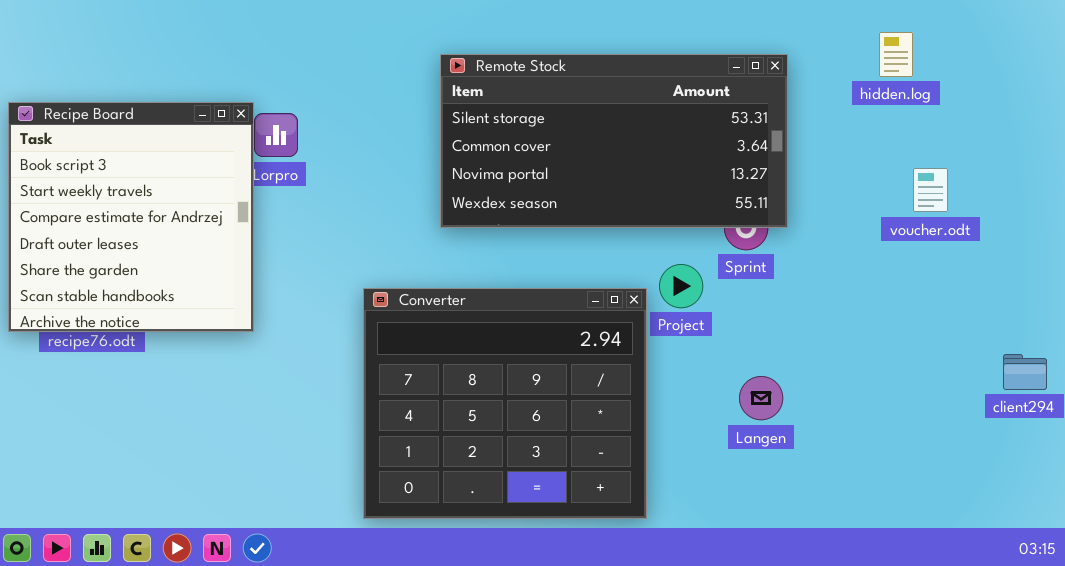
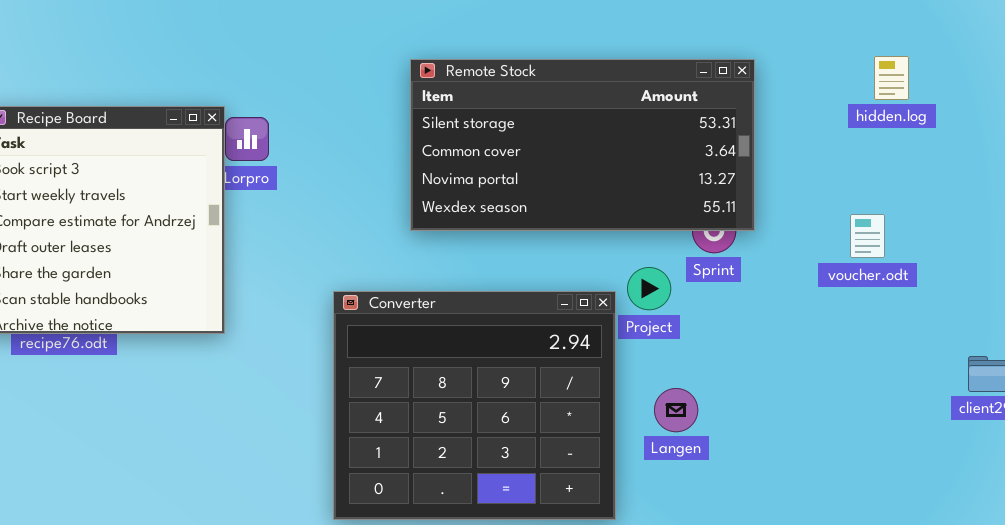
hidden.log: [879,32,913,77] -> [874,56,909,100], moved
voucher.odt: [913,168,948,212] -> [850,214,885,258], moved
Langen: [739,376,783,420] -> [654,388,698,432], moved

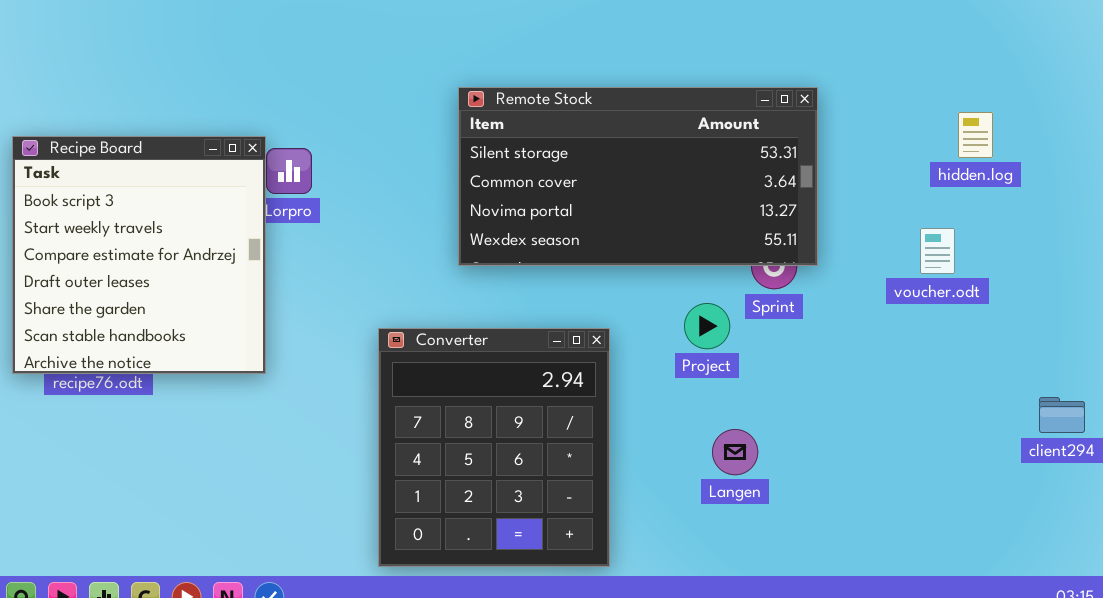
hidden.log: [874,56,909,100] -> [958,112,993,158], moved
voucher.odt: [850,214,885,258] -> [920,228,955,274], moved
Converter: [333,291,616,520] -> [378,328,610,567], resized

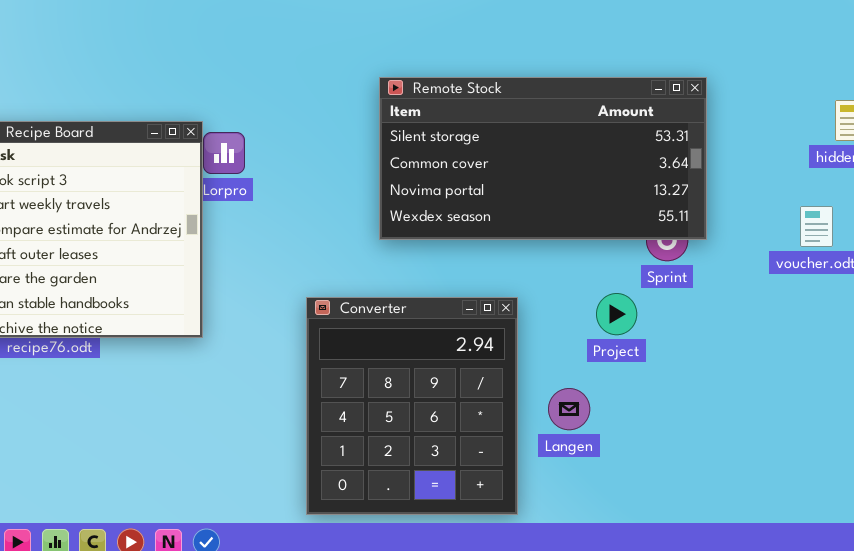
Project: [684,303,730,349] -> [596,293,637,335], moved
Langen: [712,429,758,475] -> [548,388,590,430], moved

